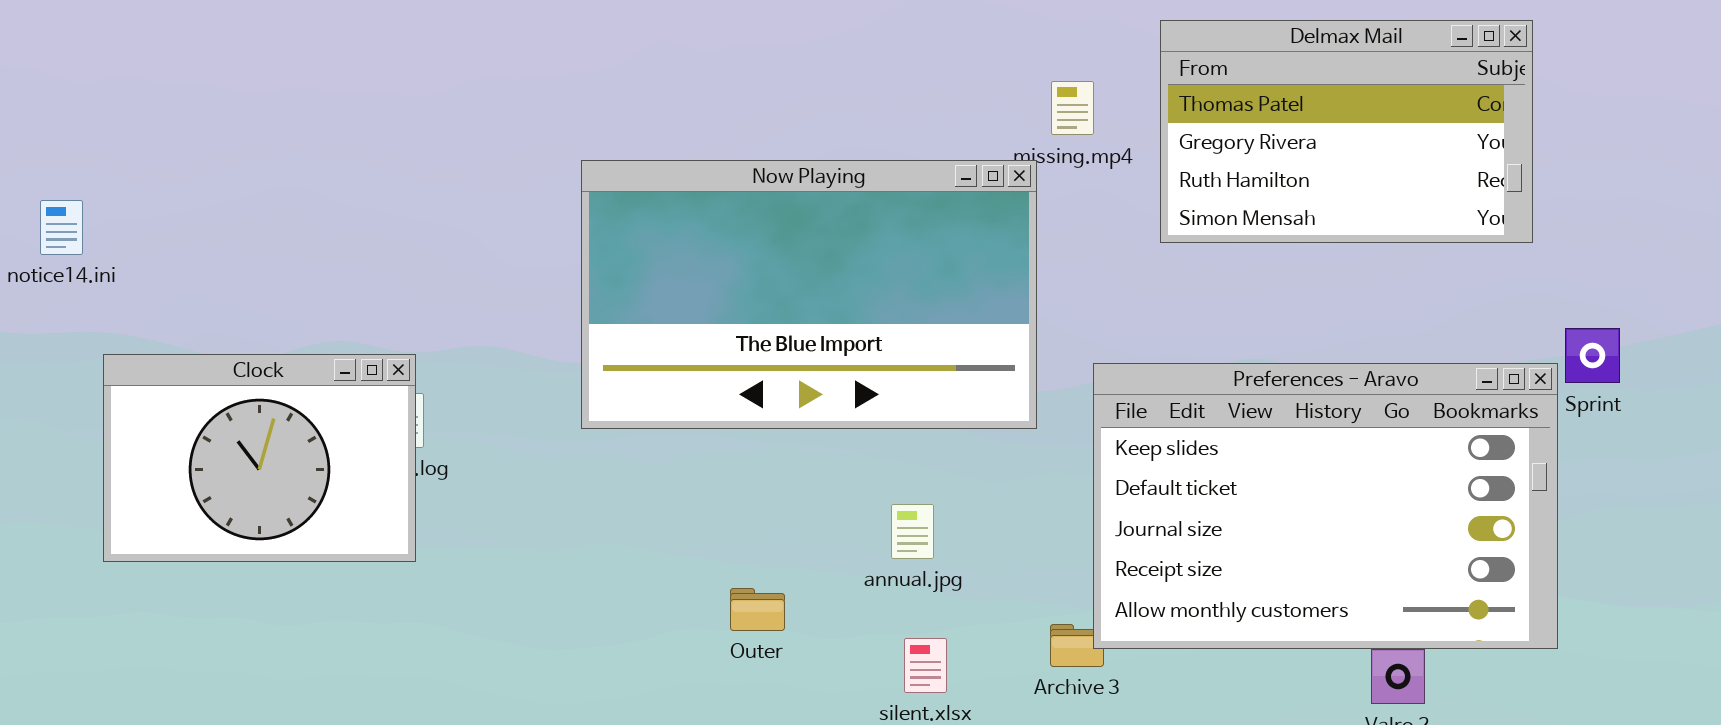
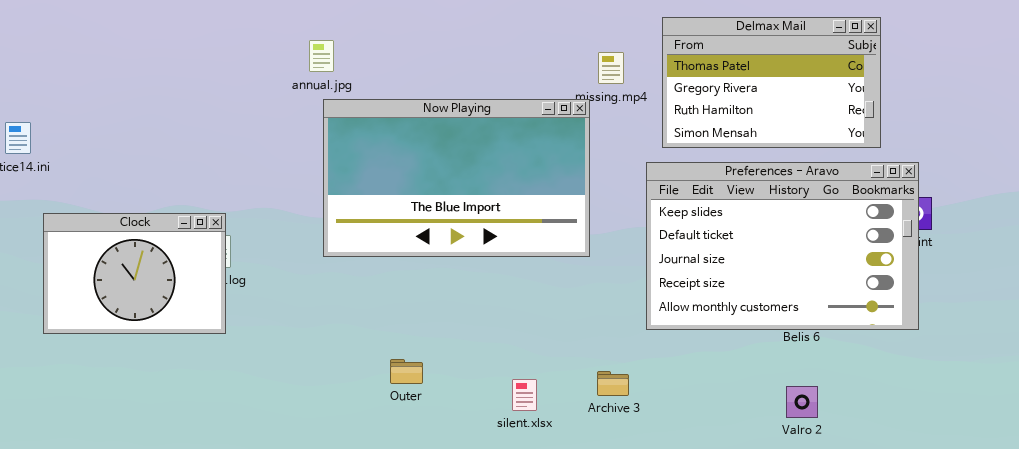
Preferences - Aravo: [1093,363,1558,649] -> [646,162,919,330], moved
annual.jpg: [891,504,934,559] -> [309,40,334,72], moved
Outer: [730,588,785,631] -> [390,359,423,384], moved

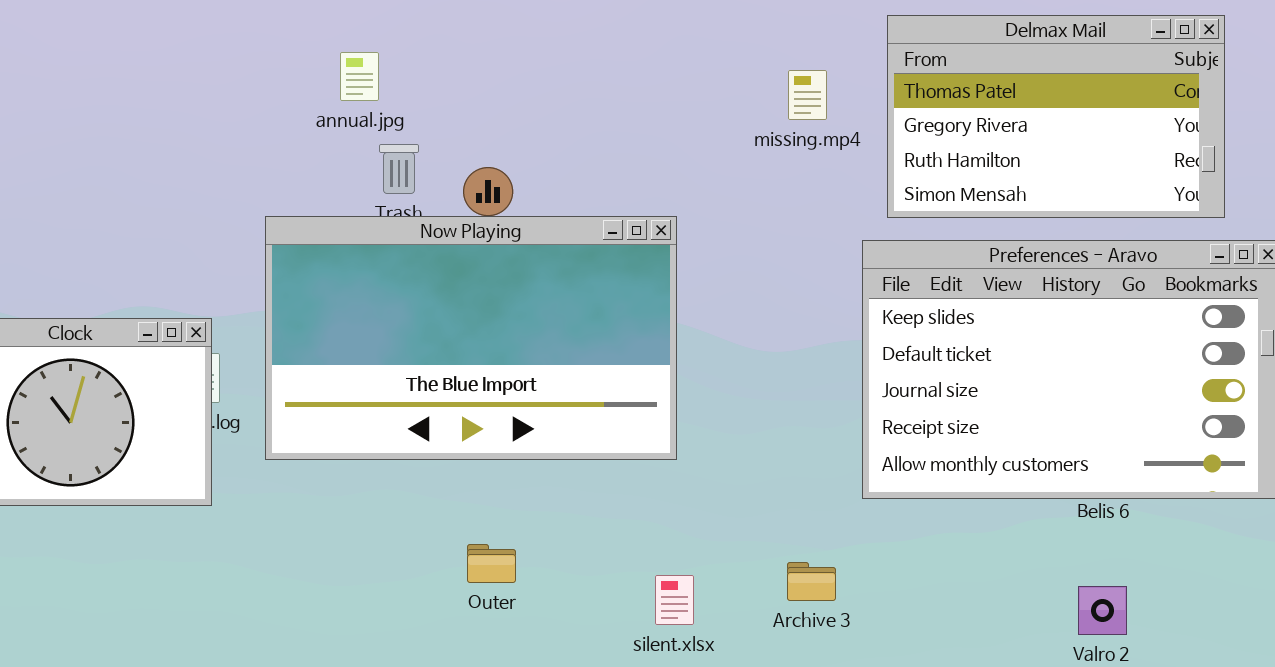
Now Playing: [323,99,590,257] -> [265,216,677,460], moved

